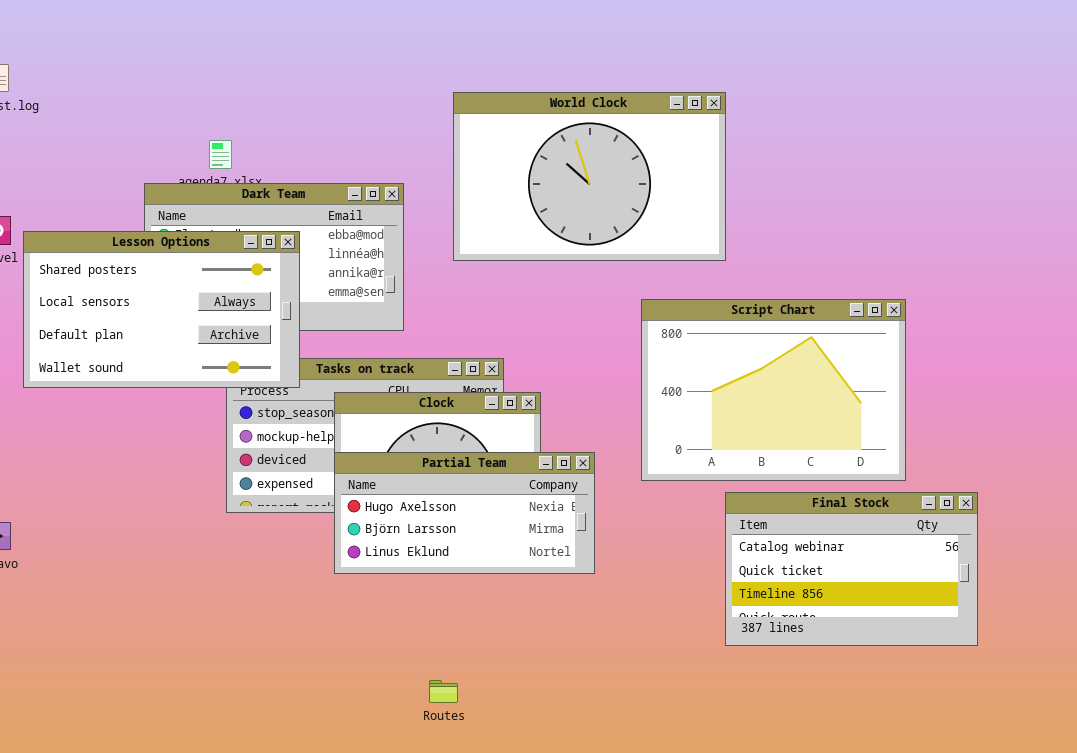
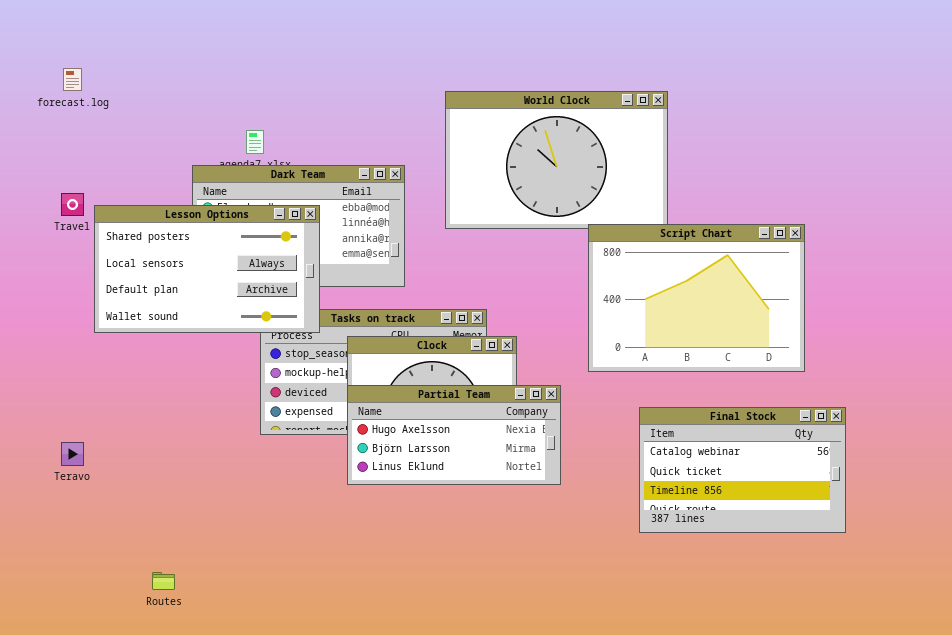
Script Chart: [641,299,906,481] -> [588,224,805,372], moved
Final Stock: [725,492,978,646] -> [639,407,846,533], moved
Routes: [429,680,458,703] -> [152,572,175,590], moved

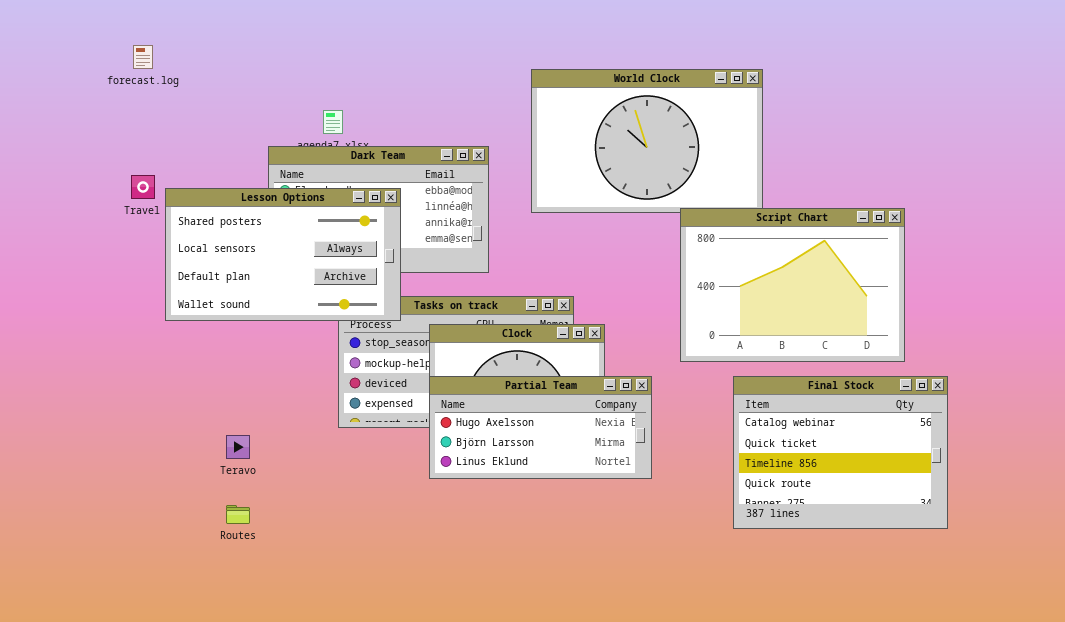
Final Stock: [639,407,846,533] -> [733,376,948,529], resized
Teravo: [61,442,84,466] -> [226,435,250,459], moved
Routes: [152,572,175,590] -> [226,505,250,524], moved

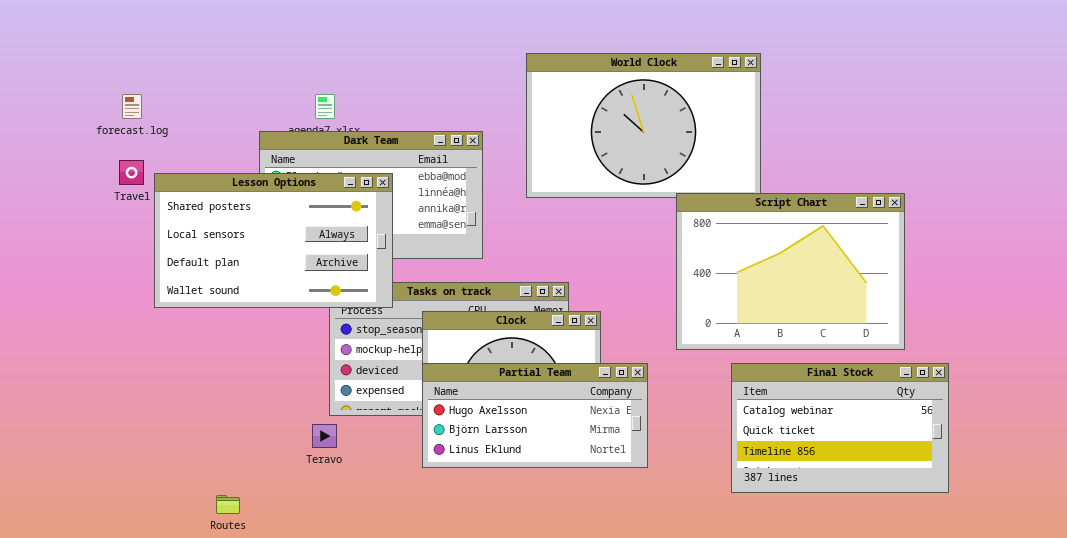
forecast.log: [133,45,153,69] -> [122,94,142,119], moved
Final Stock: [733,376,948,529] -> [731,363,949,493], resized
Teravo: [226,435,250,459] -> [312,424,337,448], moved

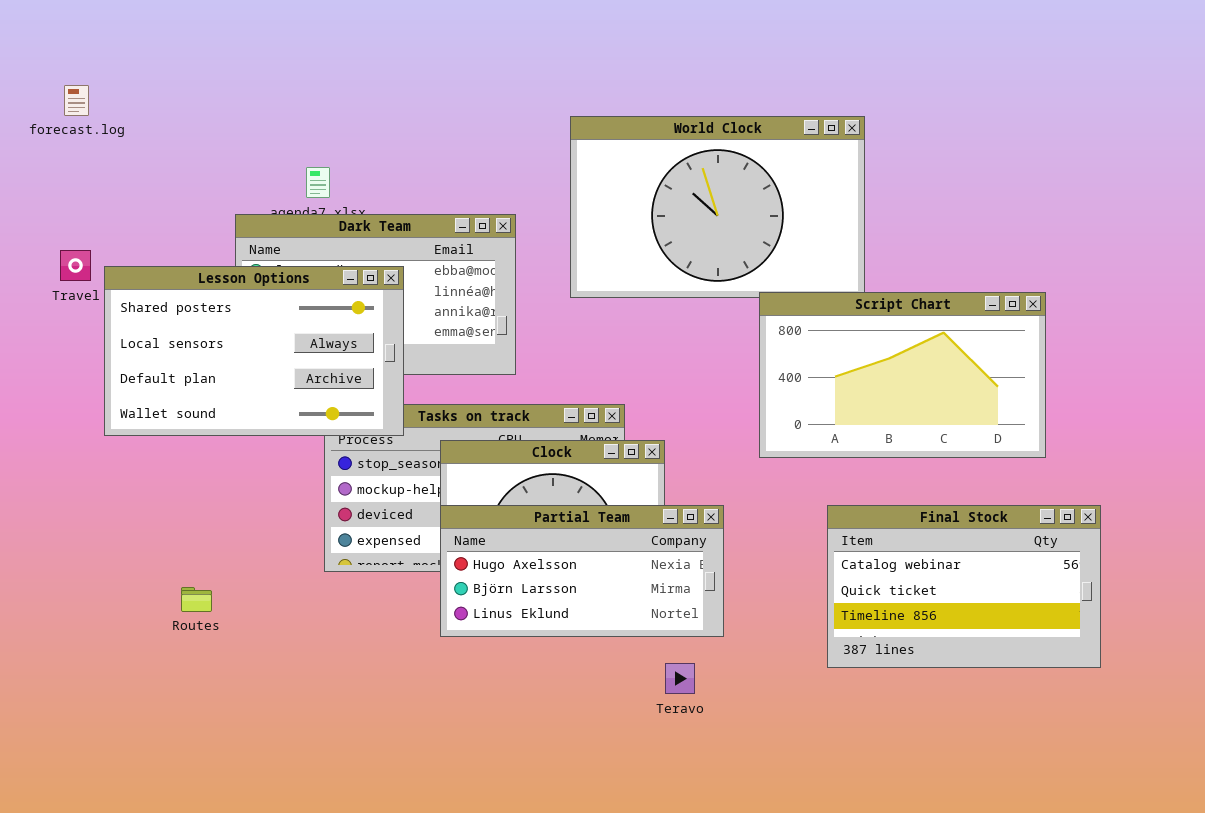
forecast.log: [122,94,142,119] -> [64,85,89,116], moved
Script Chart: [676,193,905,350] -> [759,292,1046,458], resized
Teravo: [312,424,337,448] -> [665,663,695,694], moved
Routes: [216,495,240,514] -> [181,587,212,612], moved

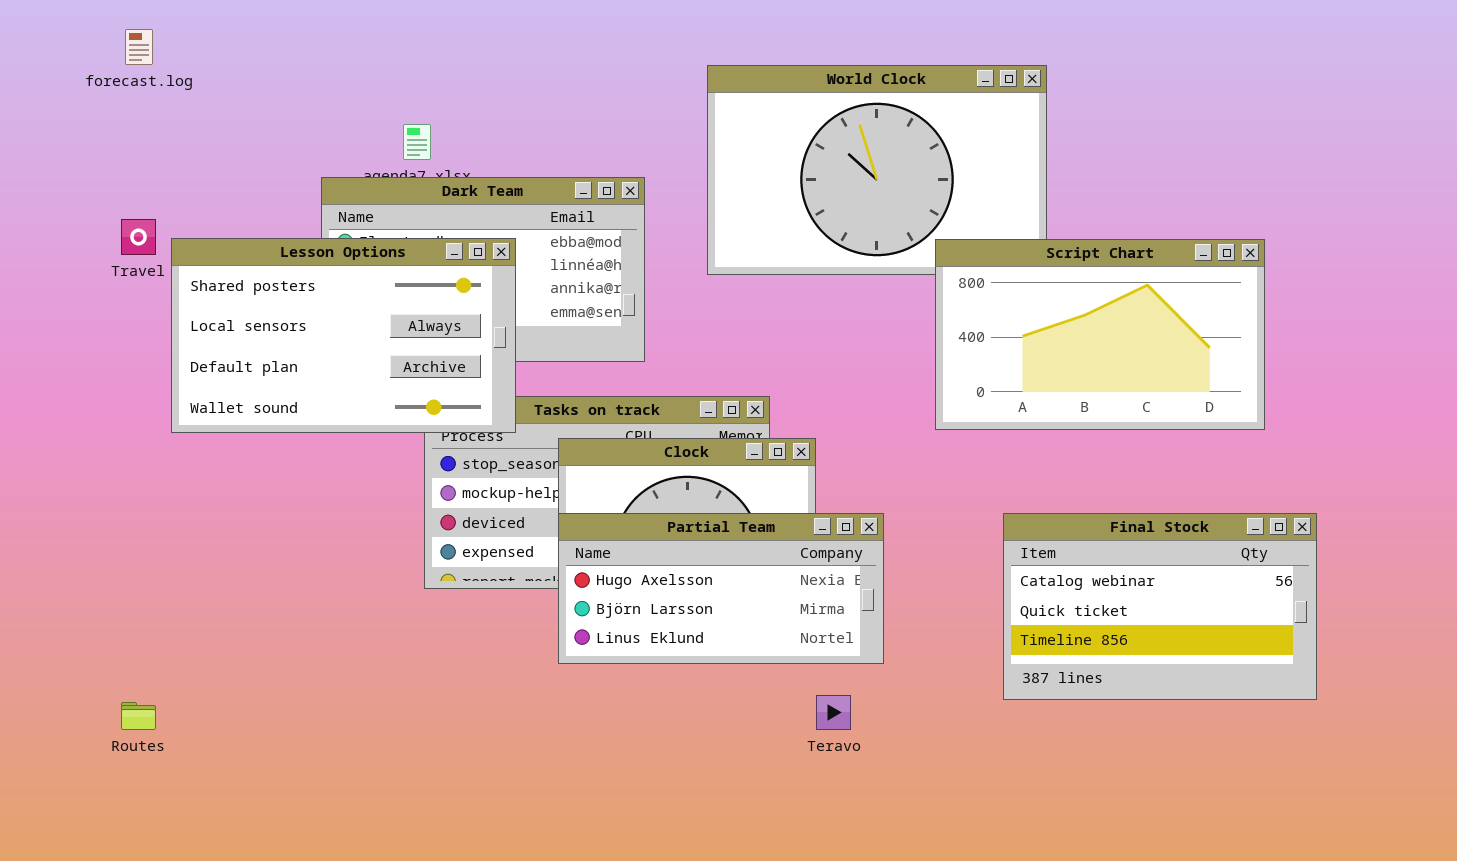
Script Chart: [759,292,1046,458] -> [935,239,1265,430], moved
Routes: [181,587,212,612] -> [121,702,156,730], moved

